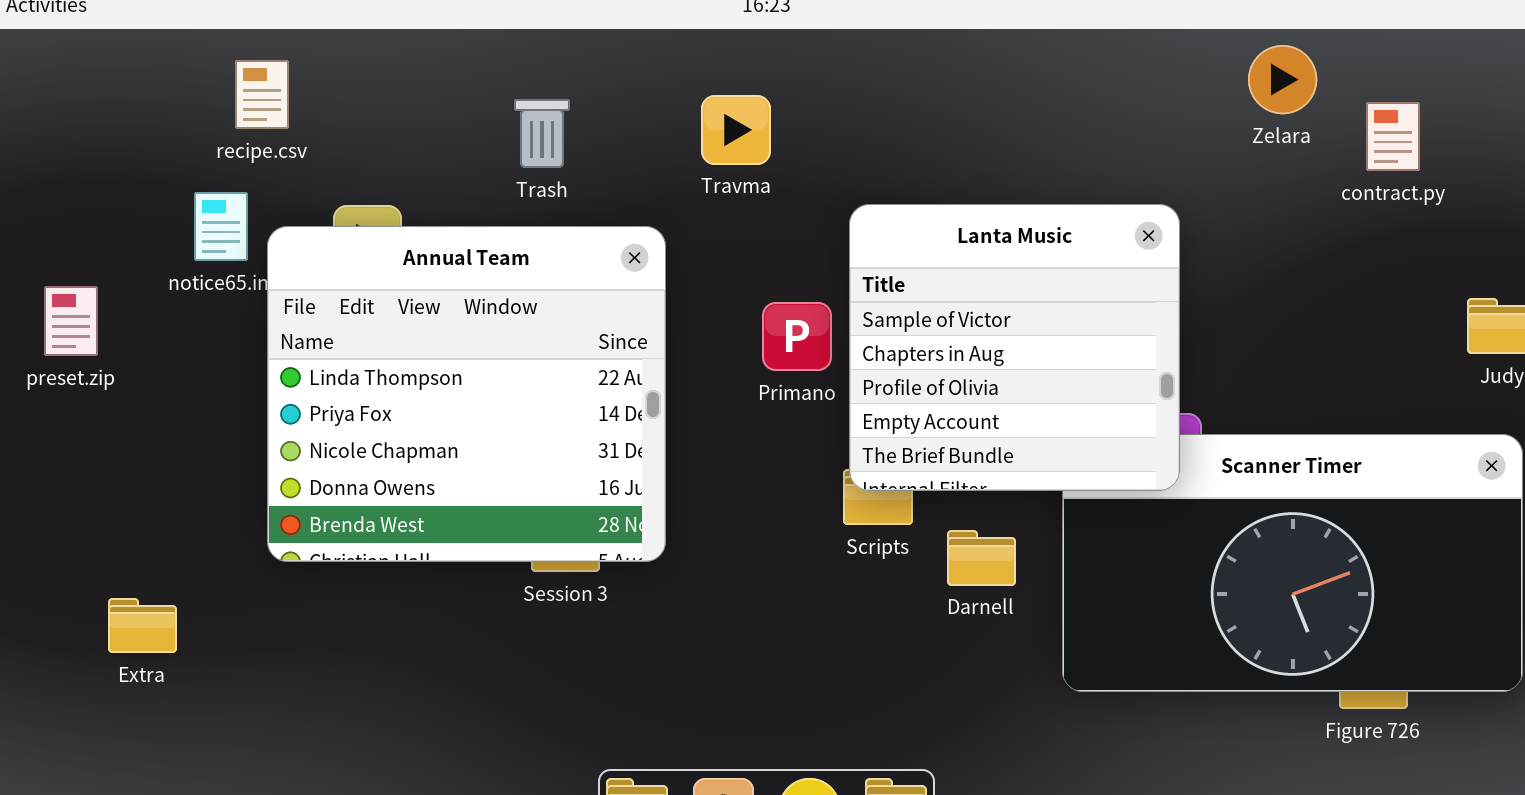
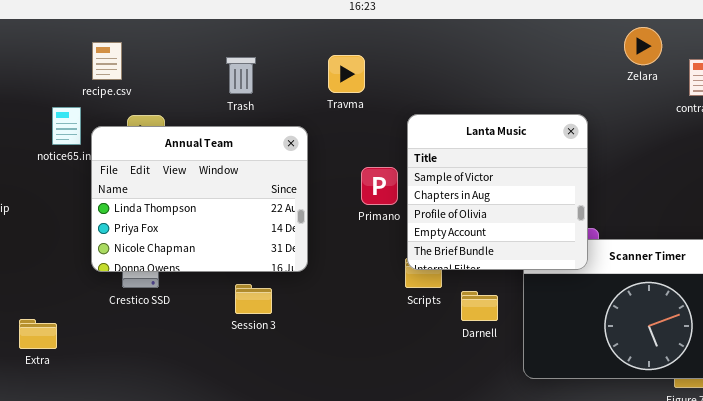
recipe.csv: [235,60,289,129] -> [92,42,122,80], moved
Annual Team: [267,226,666,562] -> [91,126,308,272], resized
Extra: [108,598,177,653] -> [19,319,57,349], moved

